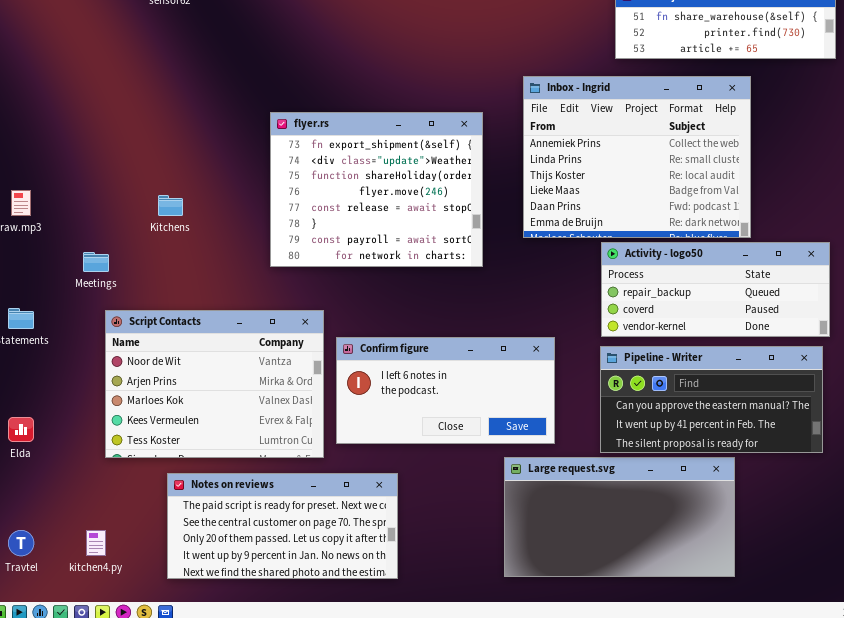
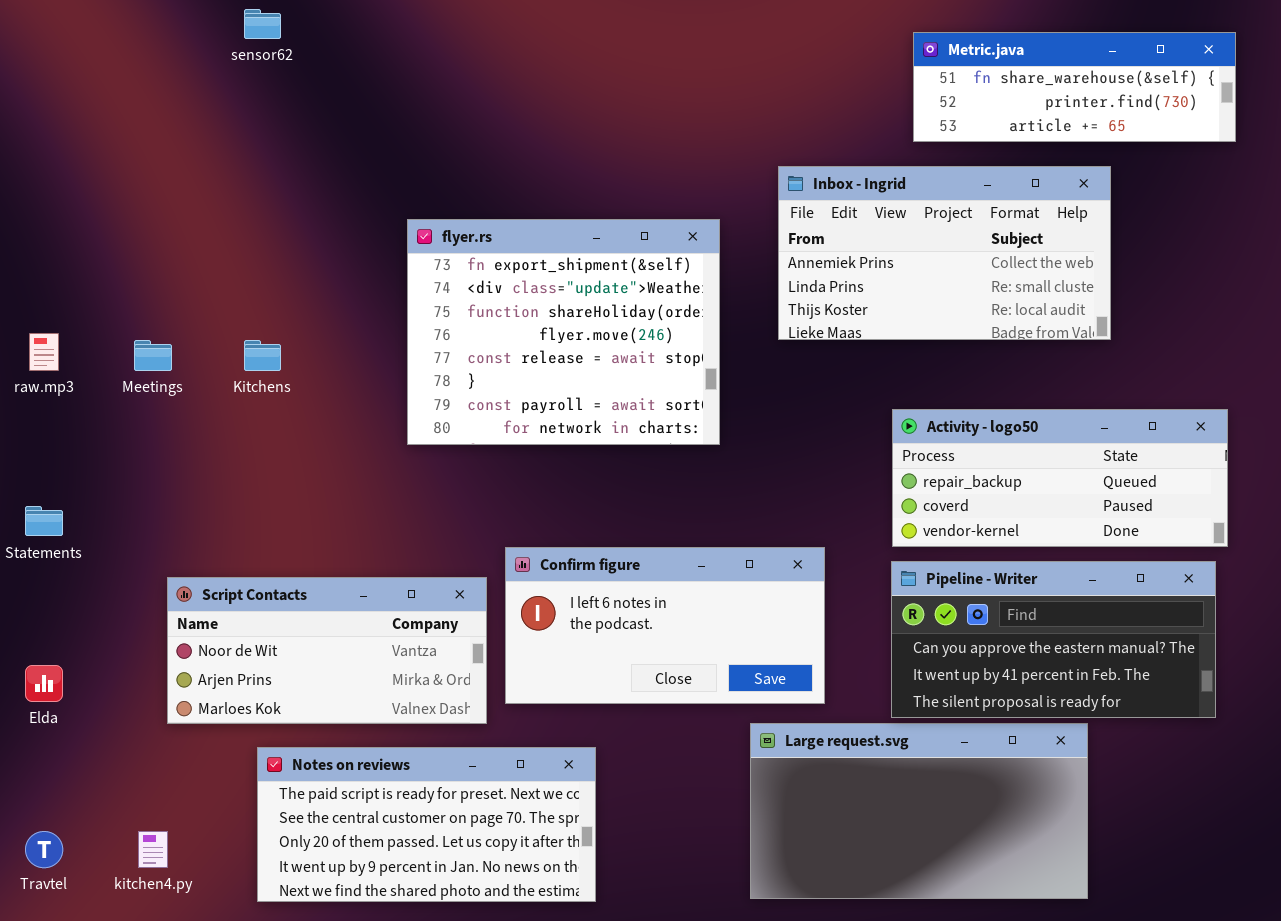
Inbox - Ingrid: [523,76,751,238] -> [778,166,1111,340], resized
Meetings: [83,252,109,272] -> [134,340,172,371], moved
Script Contacts: [105,310,324,458] -> [167,577,487,724], resized

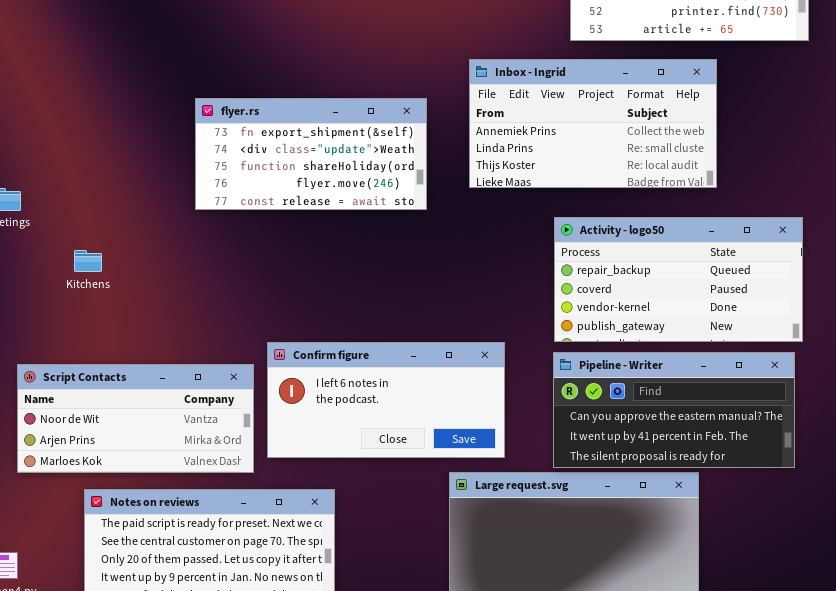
flyer.rs: [407,219,720,445] -> [195,98,427,210], resized
Kitchens: [244,340,281,371] -> [74,250,102,272], moved
Activity - logo50: [892,409,1228,547] -> [554,217,803,342], resized

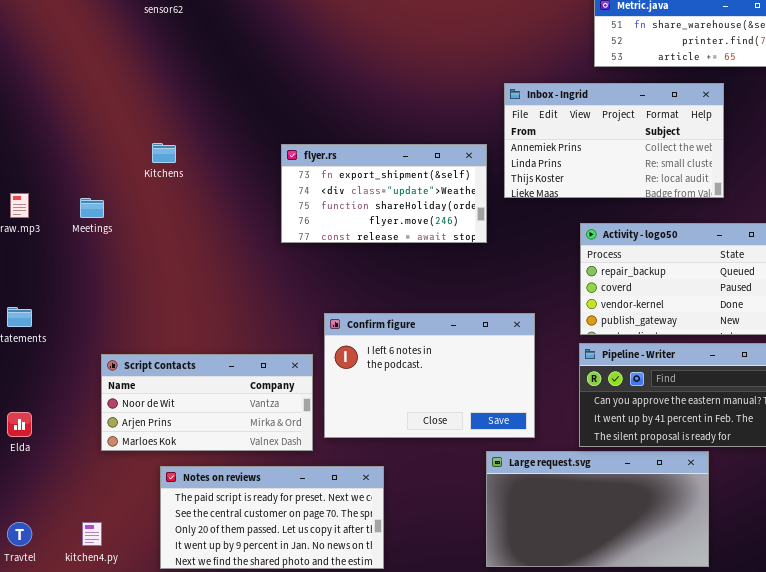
flyer.rs: [195,98,427,210] -> [281,144,487,243], moved
Kitchens: [74,250,102,272] -> [152,143,176,163], moved
Confirm figure: [267,342,505,458] -> [324,313,535,438], resized

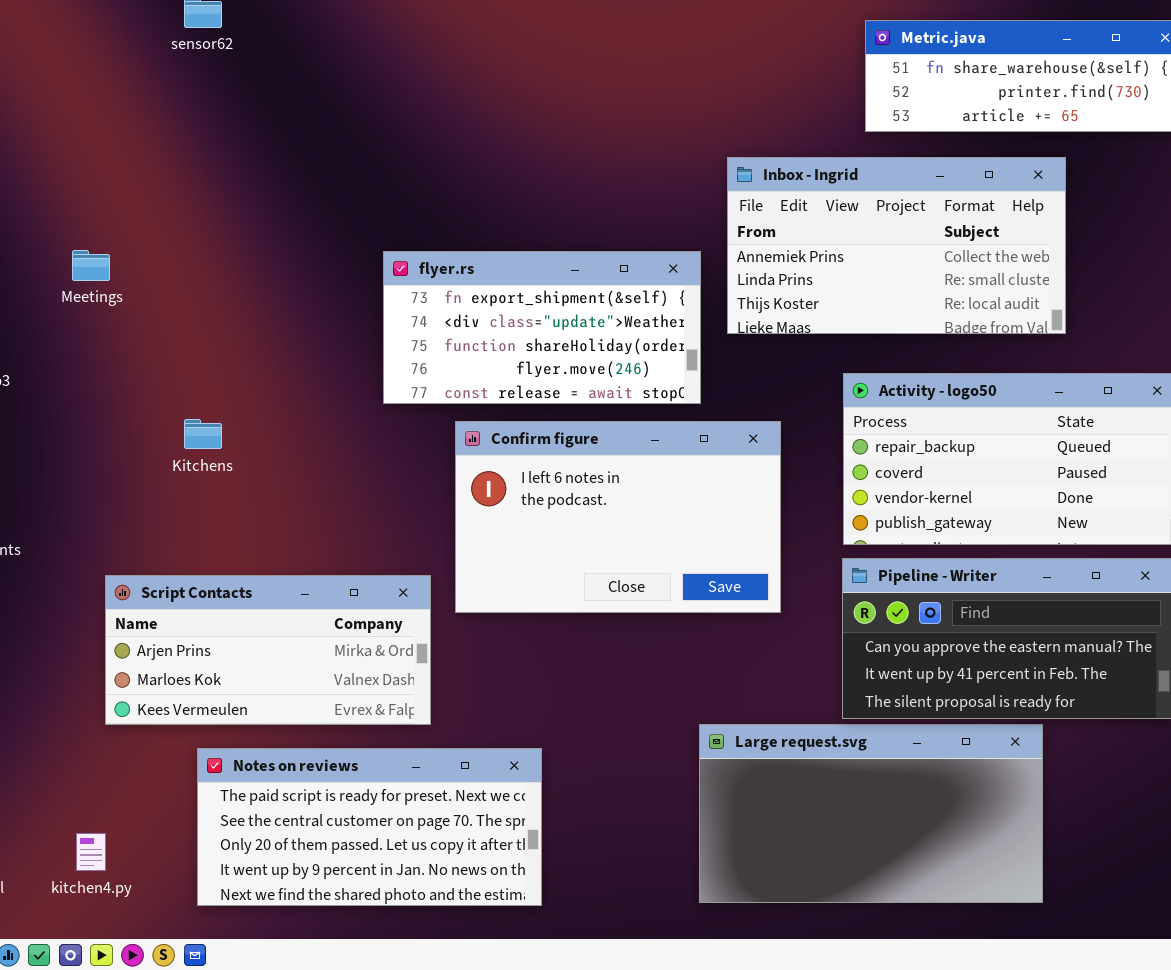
Kitchens: [152,143,176,163] -> [184,419,222,449], moved
Meetings: [80,198,104,218] -> [72,250,110,281], moved
Confirm figure: [324,313,535,438] -> [455,421,781,613], moved
Script Contacts: [101,354,313,451] -> [105,575,431,725], scrolled down 1 row

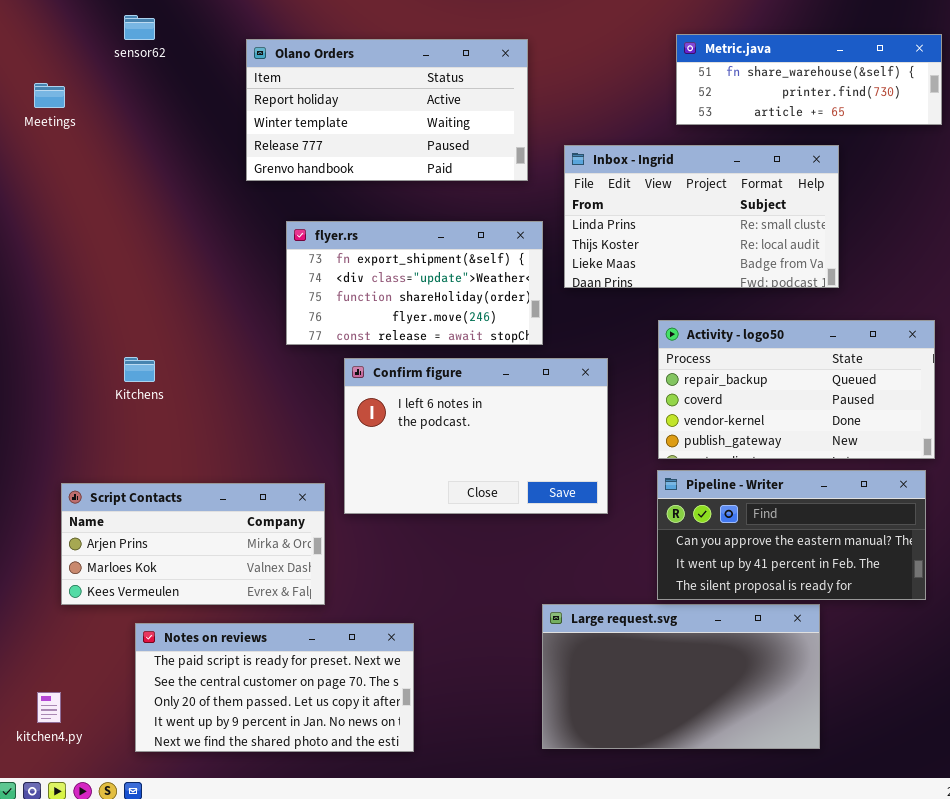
Olano Orders: none -> [246,39,528,181], opened
Inbox - Ingrid: [727,157,1066,334] -> [564,145,839,288], scrolled down 1 row
Meetings: [72,250,110,281] -> [34,83,65,108], moved

